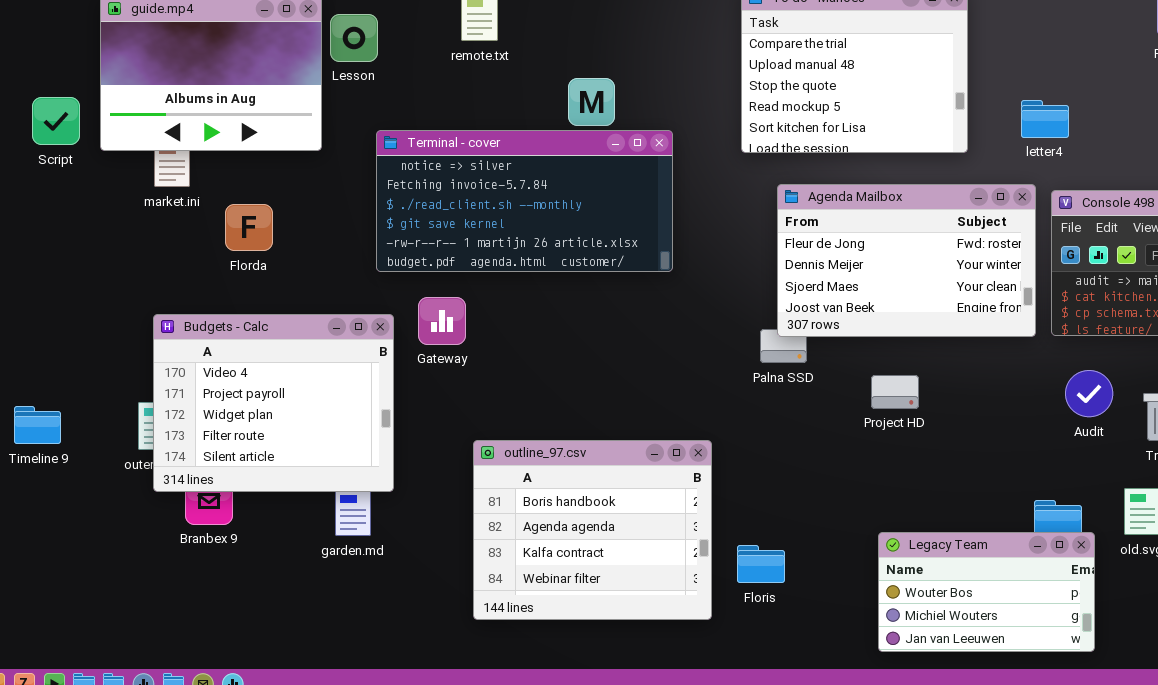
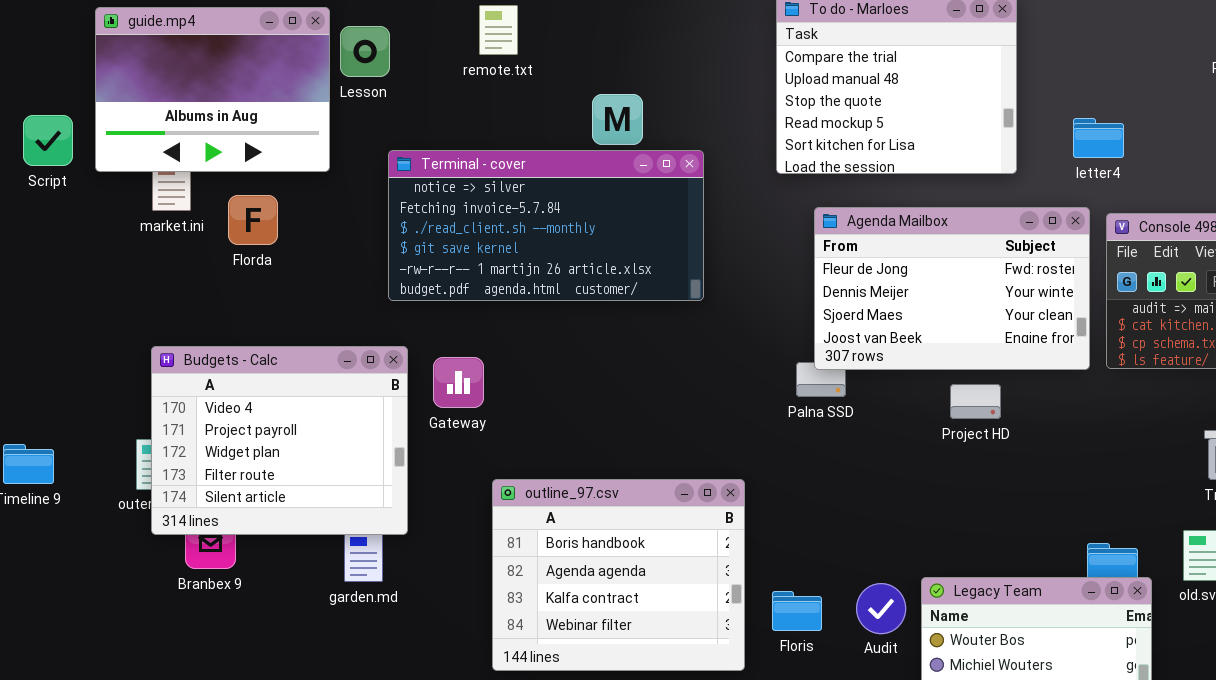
Florda: [225,204,273,251] -> [228,195,278,245], moved
Gateway: [418,297,466,345] -> [433,357,484,408], moved
Audit: [1065,370,1113,417] -> [856,583,906,634], moved
Project HD: [871,375,919,409] -> [950,384,1001,419], moved

